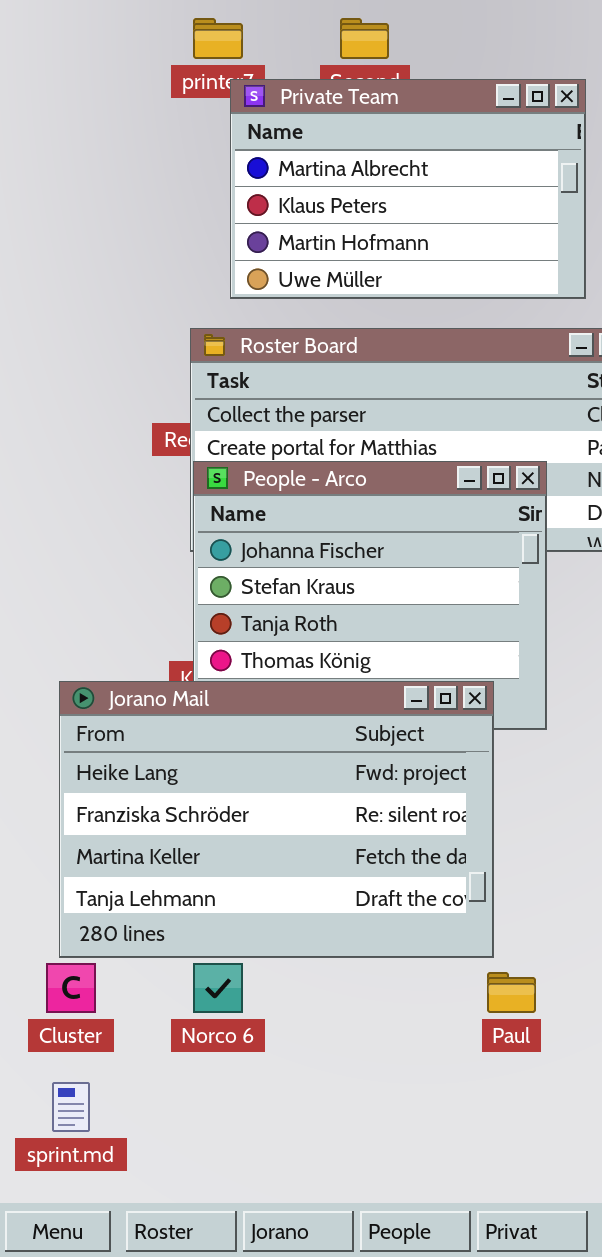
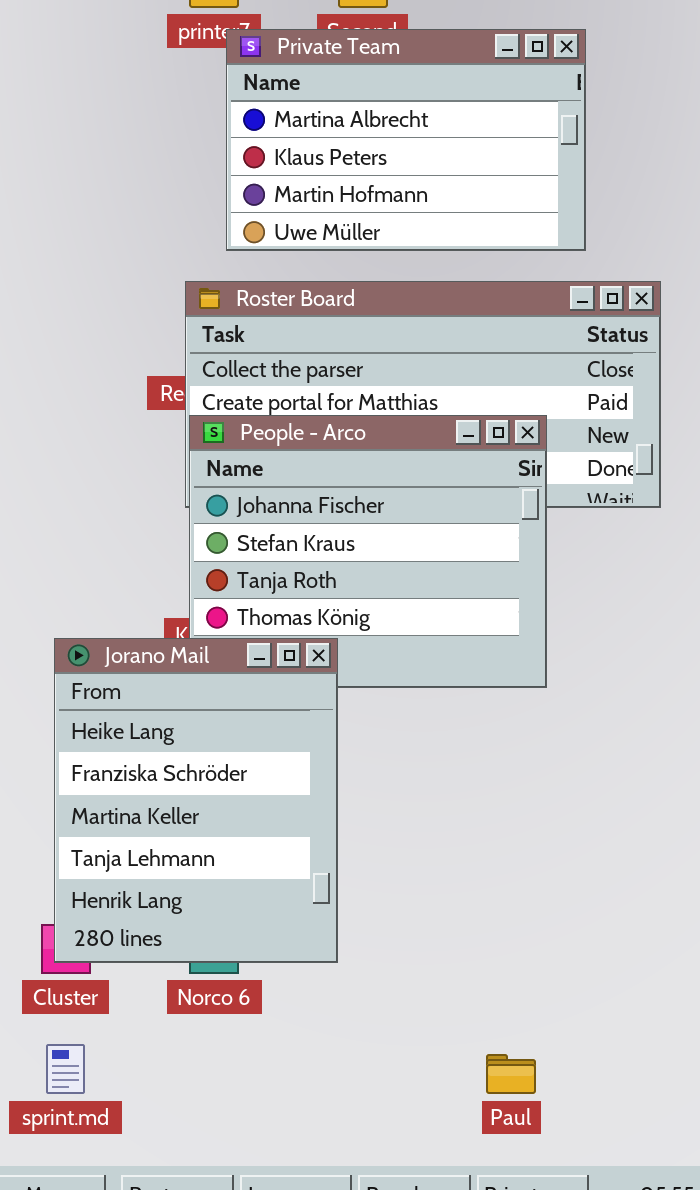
Jorano Mail: [59,681,494,958] -> [54,638,338,963], resized
Paul: [487,972,536,1013] -> [486,1054,536,1094], moved

